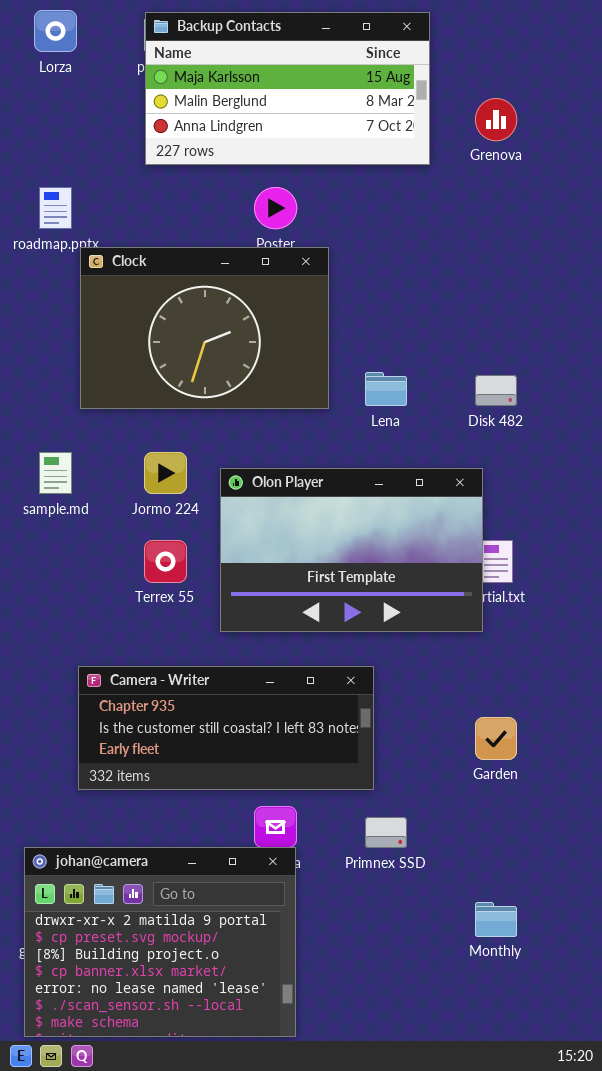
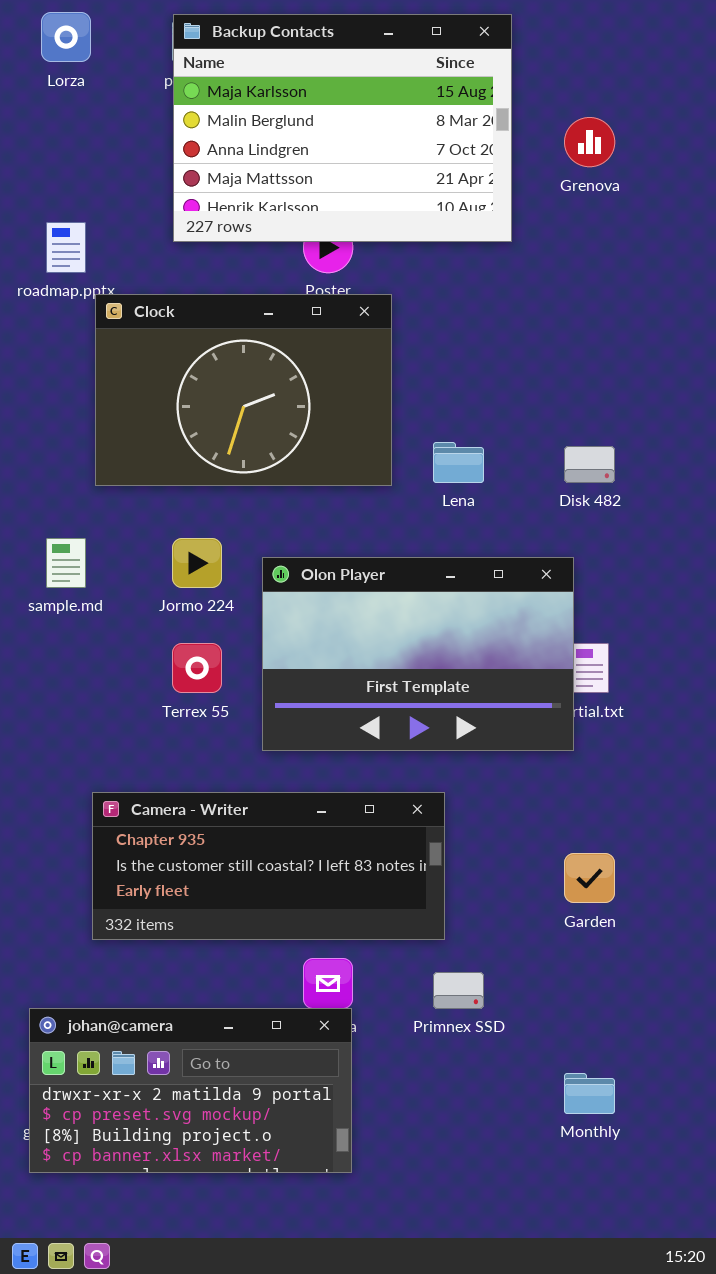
Backup Contacts: [145,12,430,165] -> [173,14,512,242], resized
johan@camera: [24,847,296,1037] -> [29,1008,352,1173], resized

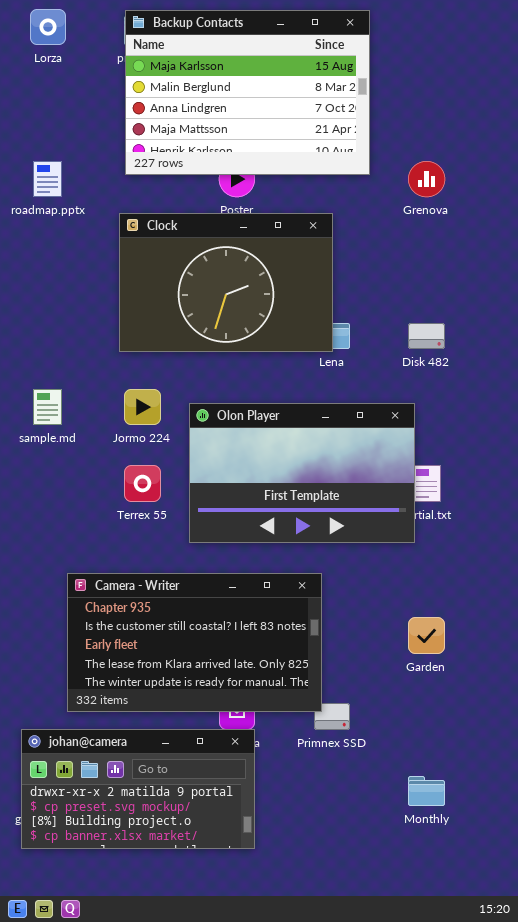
Grenova: [564,117,615,167] -> [408,161,445,197], moved
Clock: [95,294,392,486] -> [119,213,333,352], moved
Camera - Writer: [92,792,445,940] -> [67,573,322,712], resized

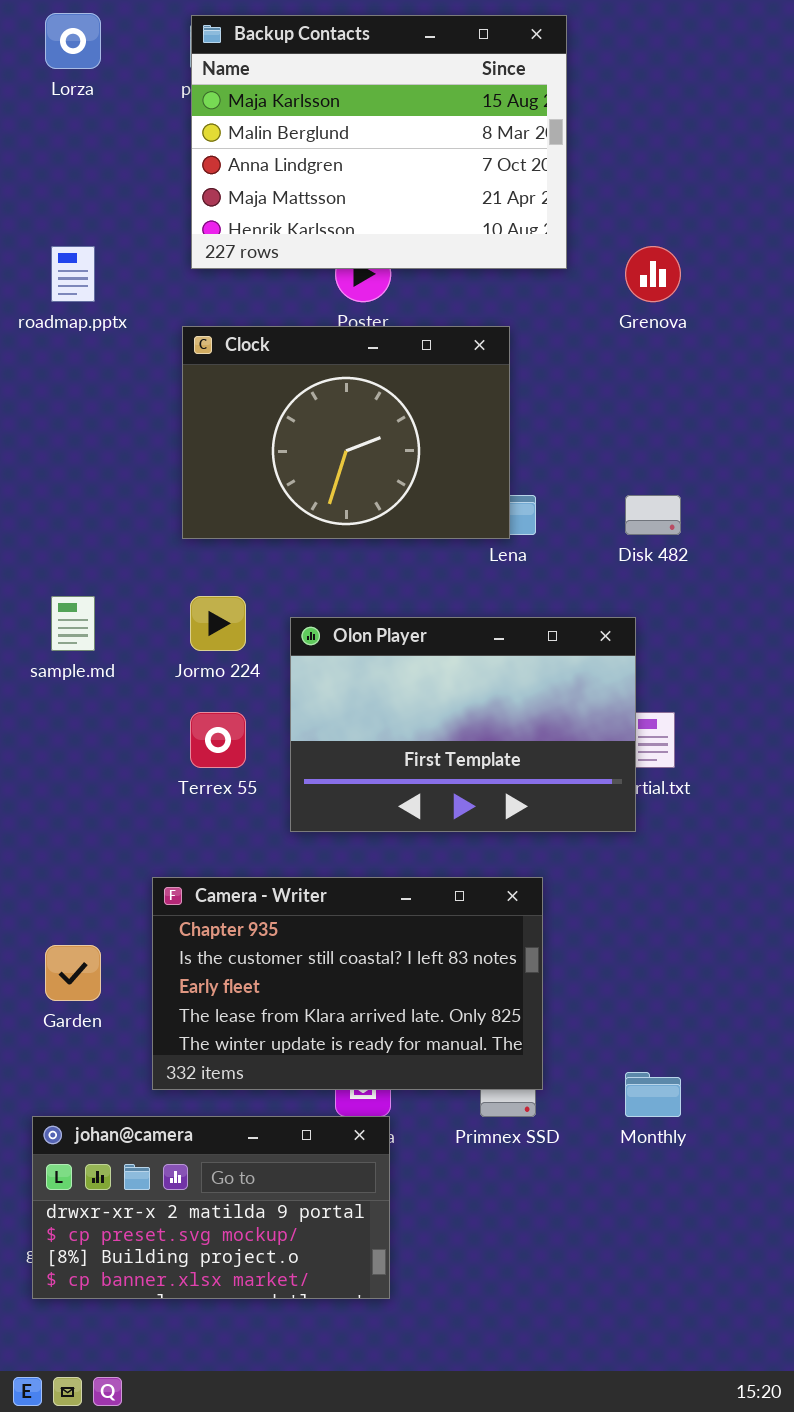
Camera - Writer: [67,573,322,712] -> [152,877,543,1090], moved
Garden: [408,617,445,654] -> [45,945,101,1001], moved
Monthly: [408,776,445,806] -> [625,1072,681,1117], moved

